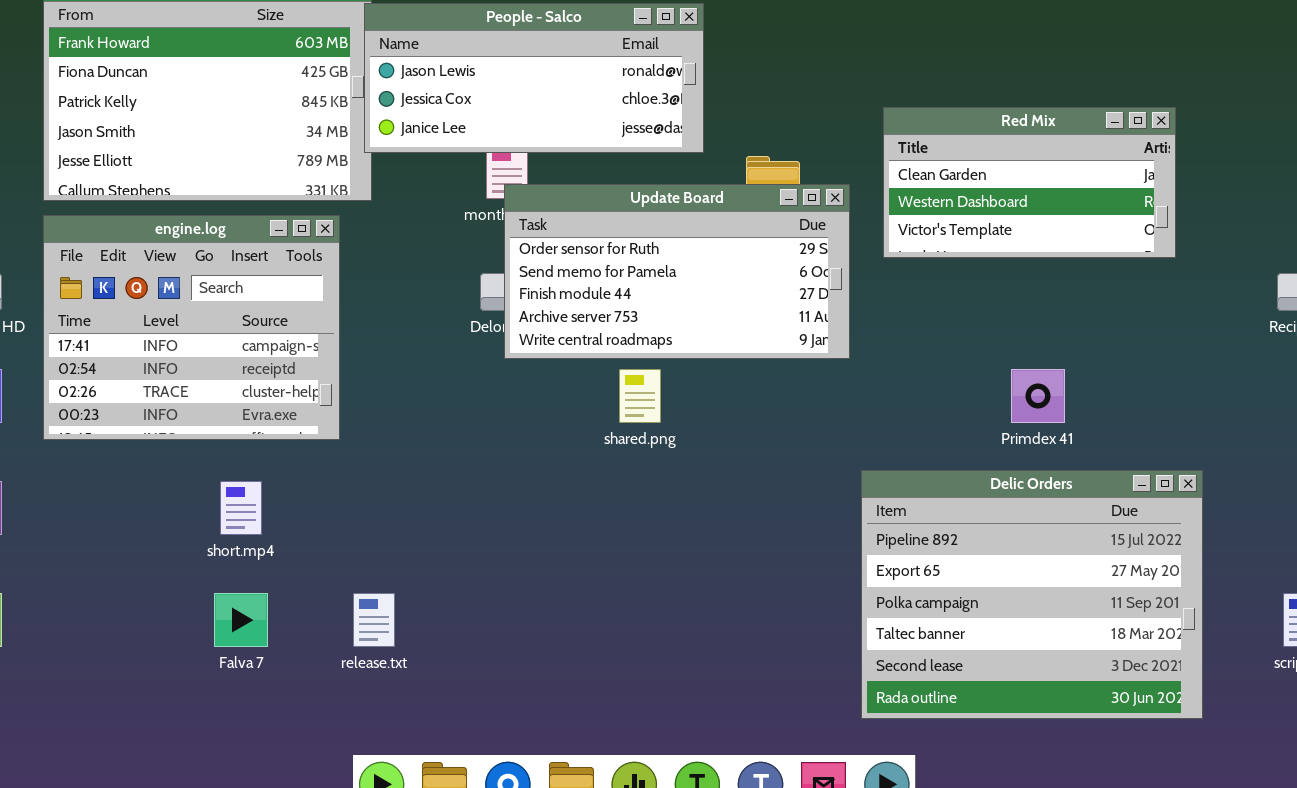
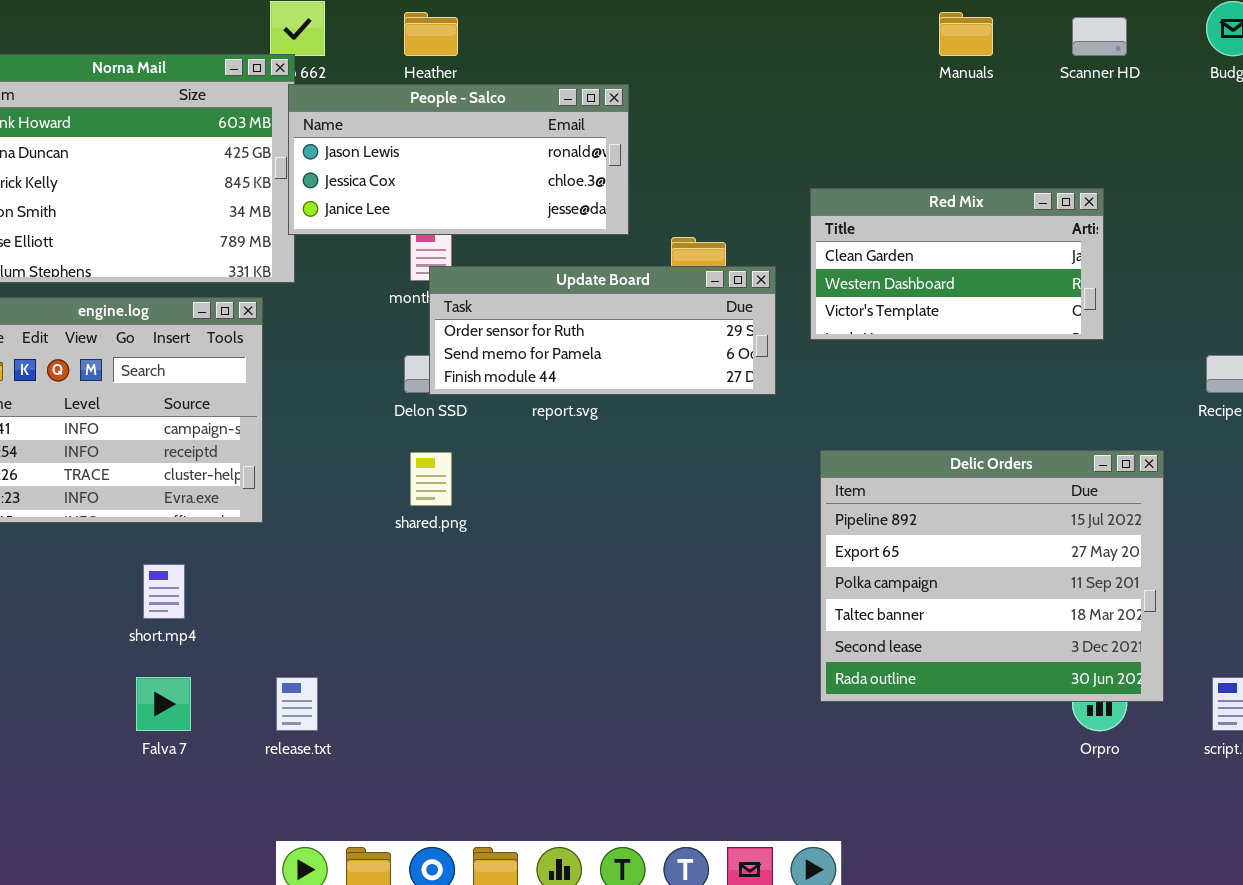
Update Board: [504,184,850,359] -> [429,266,776,395], resized
shared.png: [619,369,661,423] -> [410,452,452,506], moved
Delic Orders: [861,470,1203,719] -> [820,450,1164,702], moved

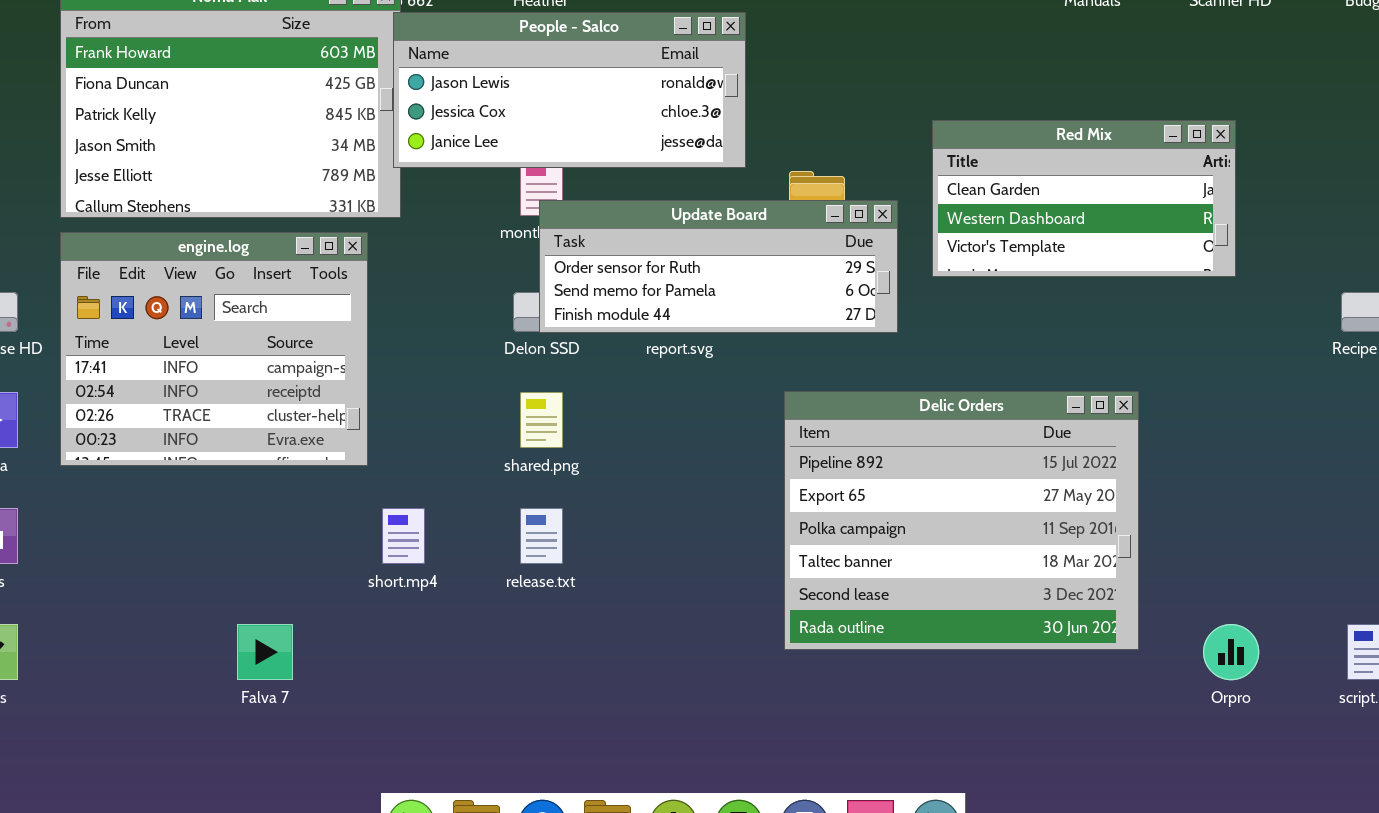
Delic Orders: [820,450,1164,702] -> [784,391,1139,650], moved
short.mp4: [143,564,185,619] -> [382,508,425,564], moved
release.txt: [276,677,318,731] -> [520,508,563,564], moved

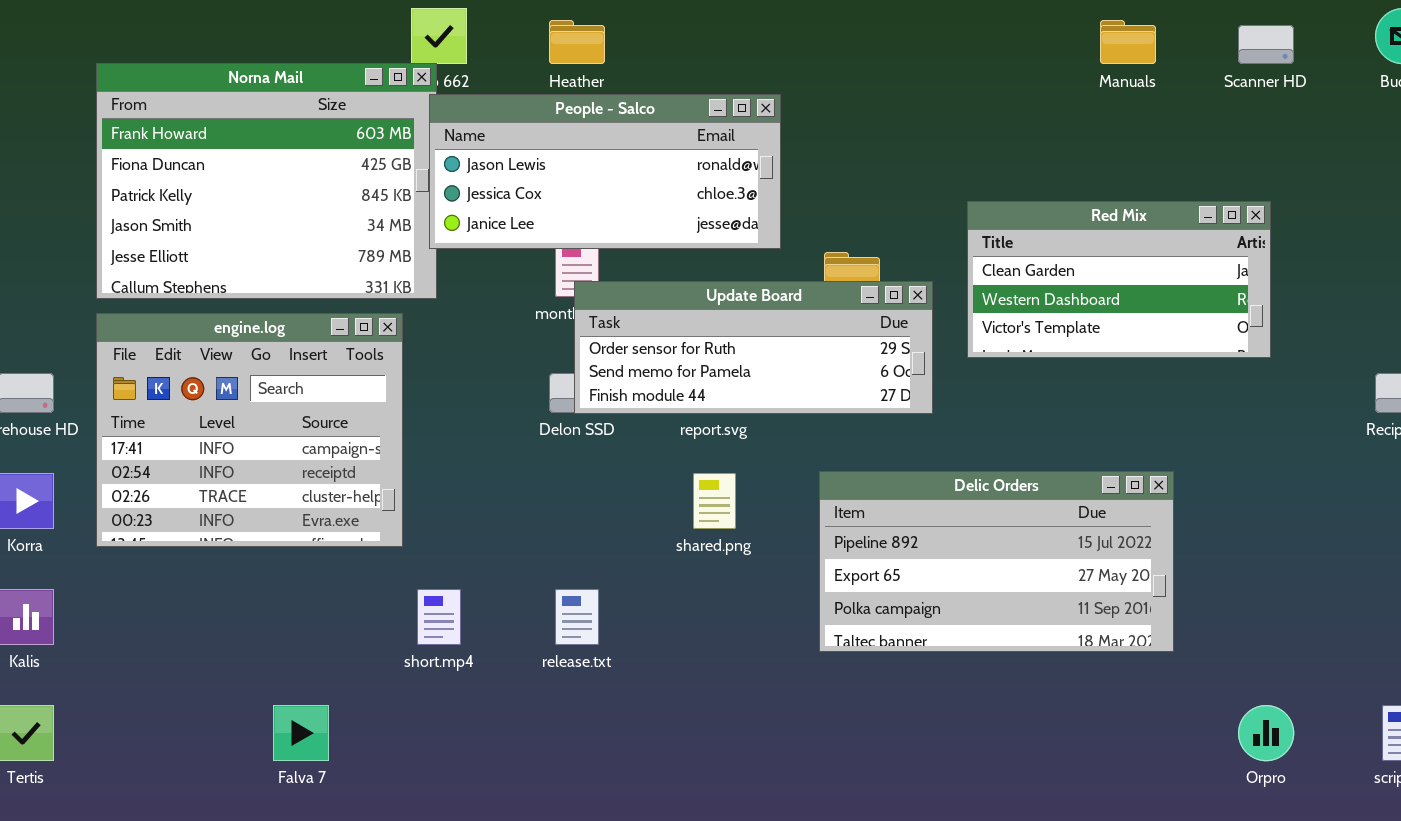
Delic Orders: [784,391,1139,650] -> [819,471,1174,652], resized
shared.png: [520,392,563,448] -> [693,473,736,529], moved

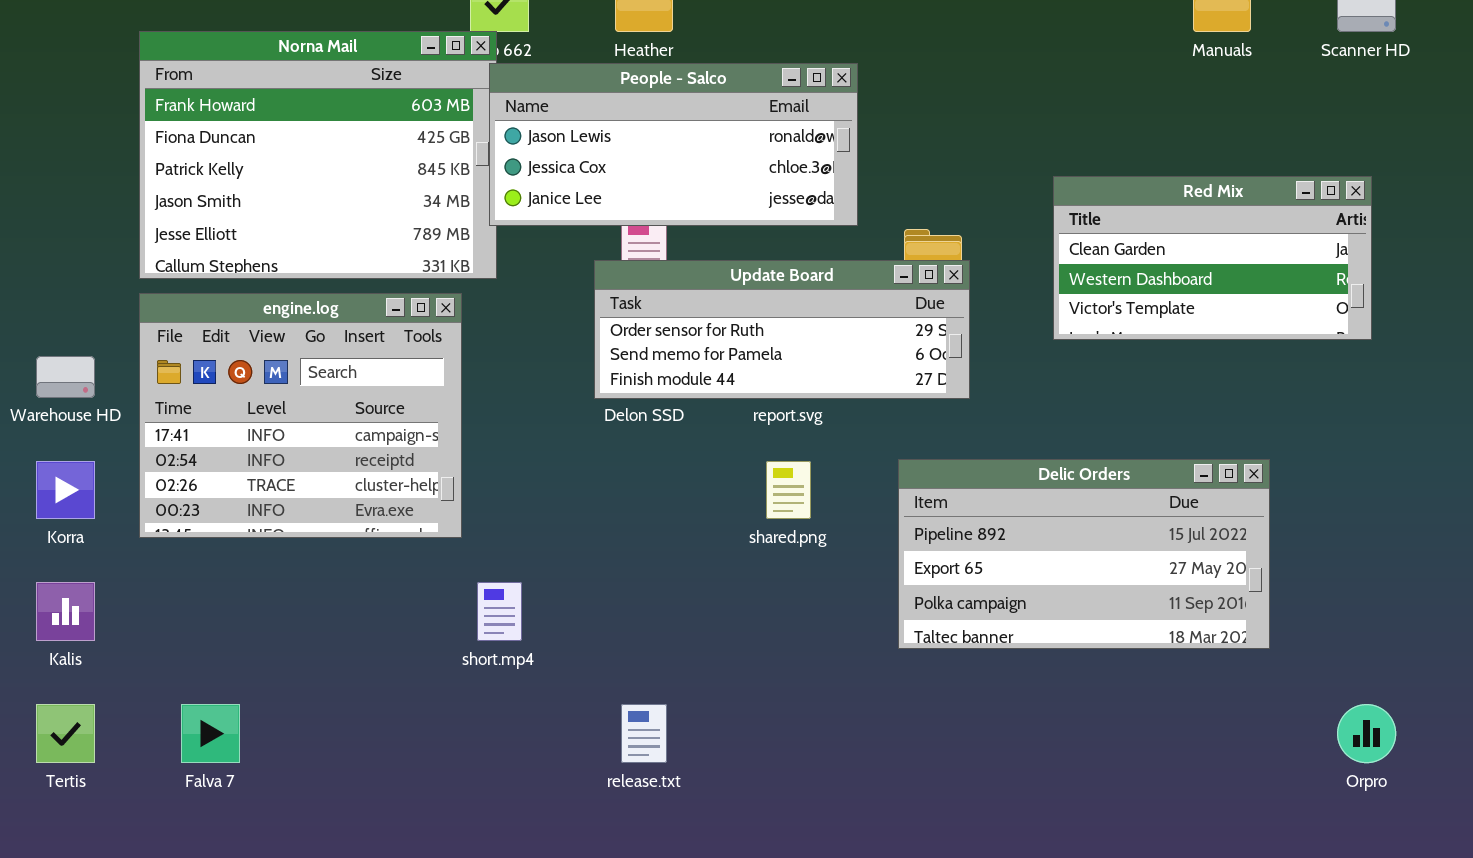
Update Board: [574,281,933,414] -> [594,260,970,399], moved
release.txt: [555,589,599,645] -> [621,704,667,763], moved
Falva 7: [273,705,329,761] -> [181,704,240,763], moved

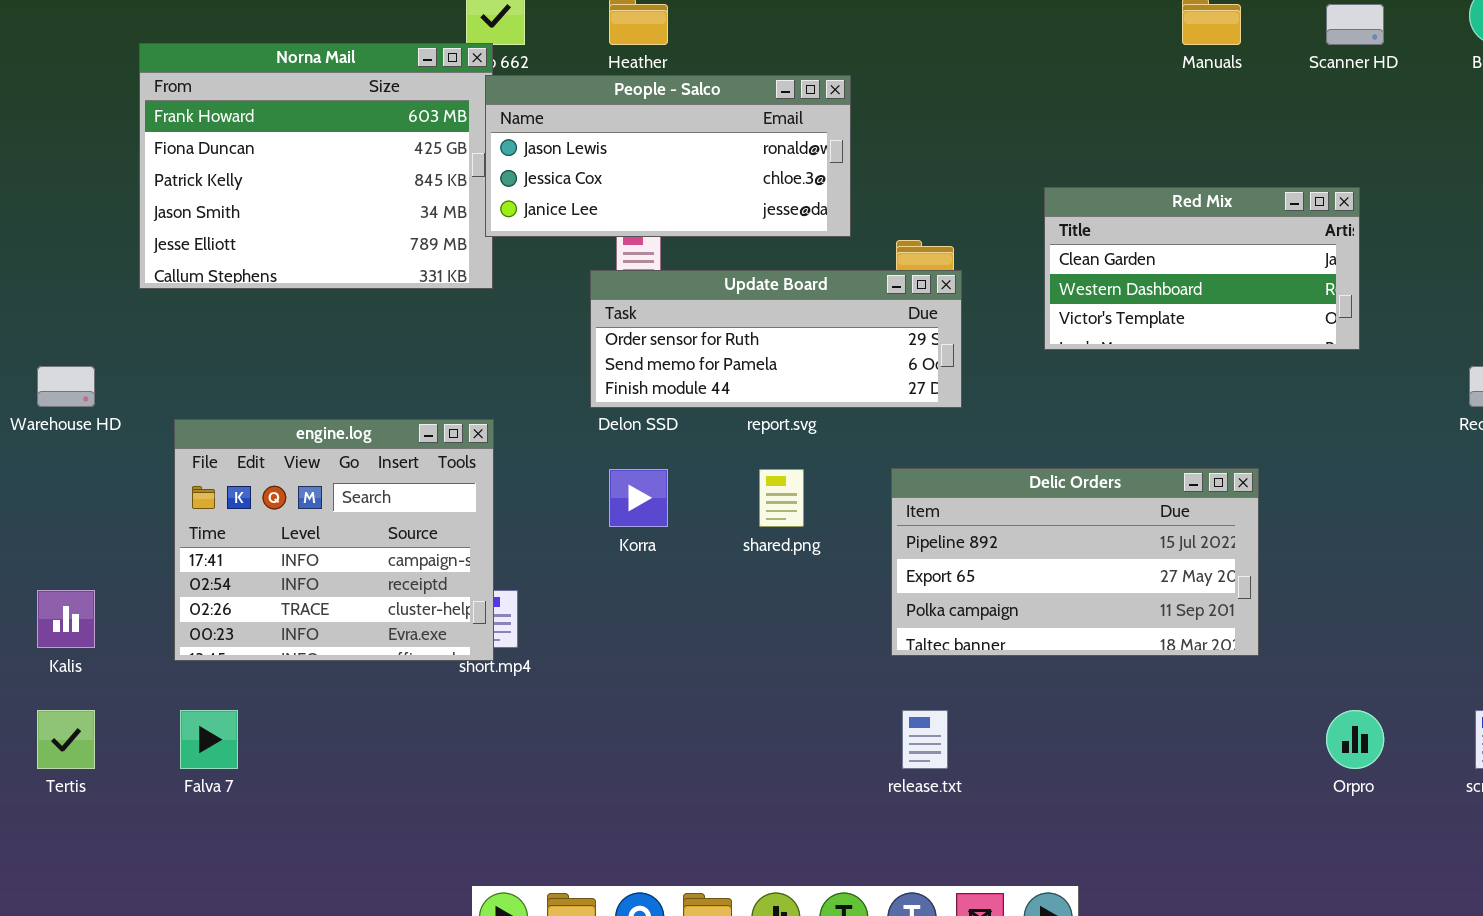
engine.log: [139,293,462,538] -> [174,419,494,661], moved
Korra: [36,461,95,519] -> [609,469,668,527], moved
release.txt: [621,704,667,763] -> [902,710,948,769], moved

